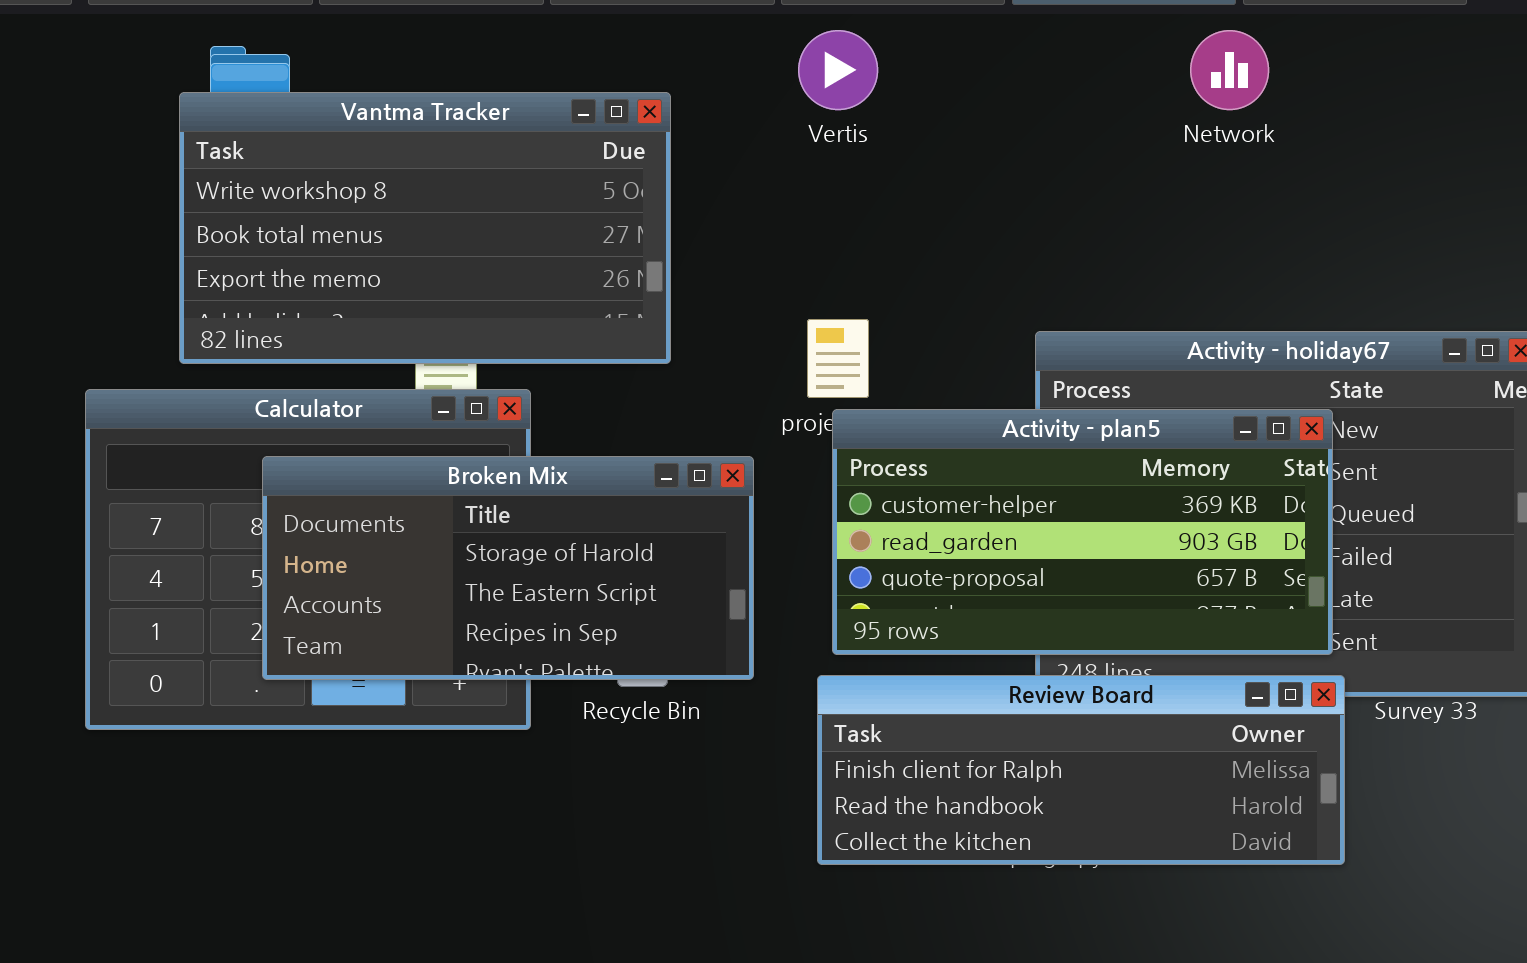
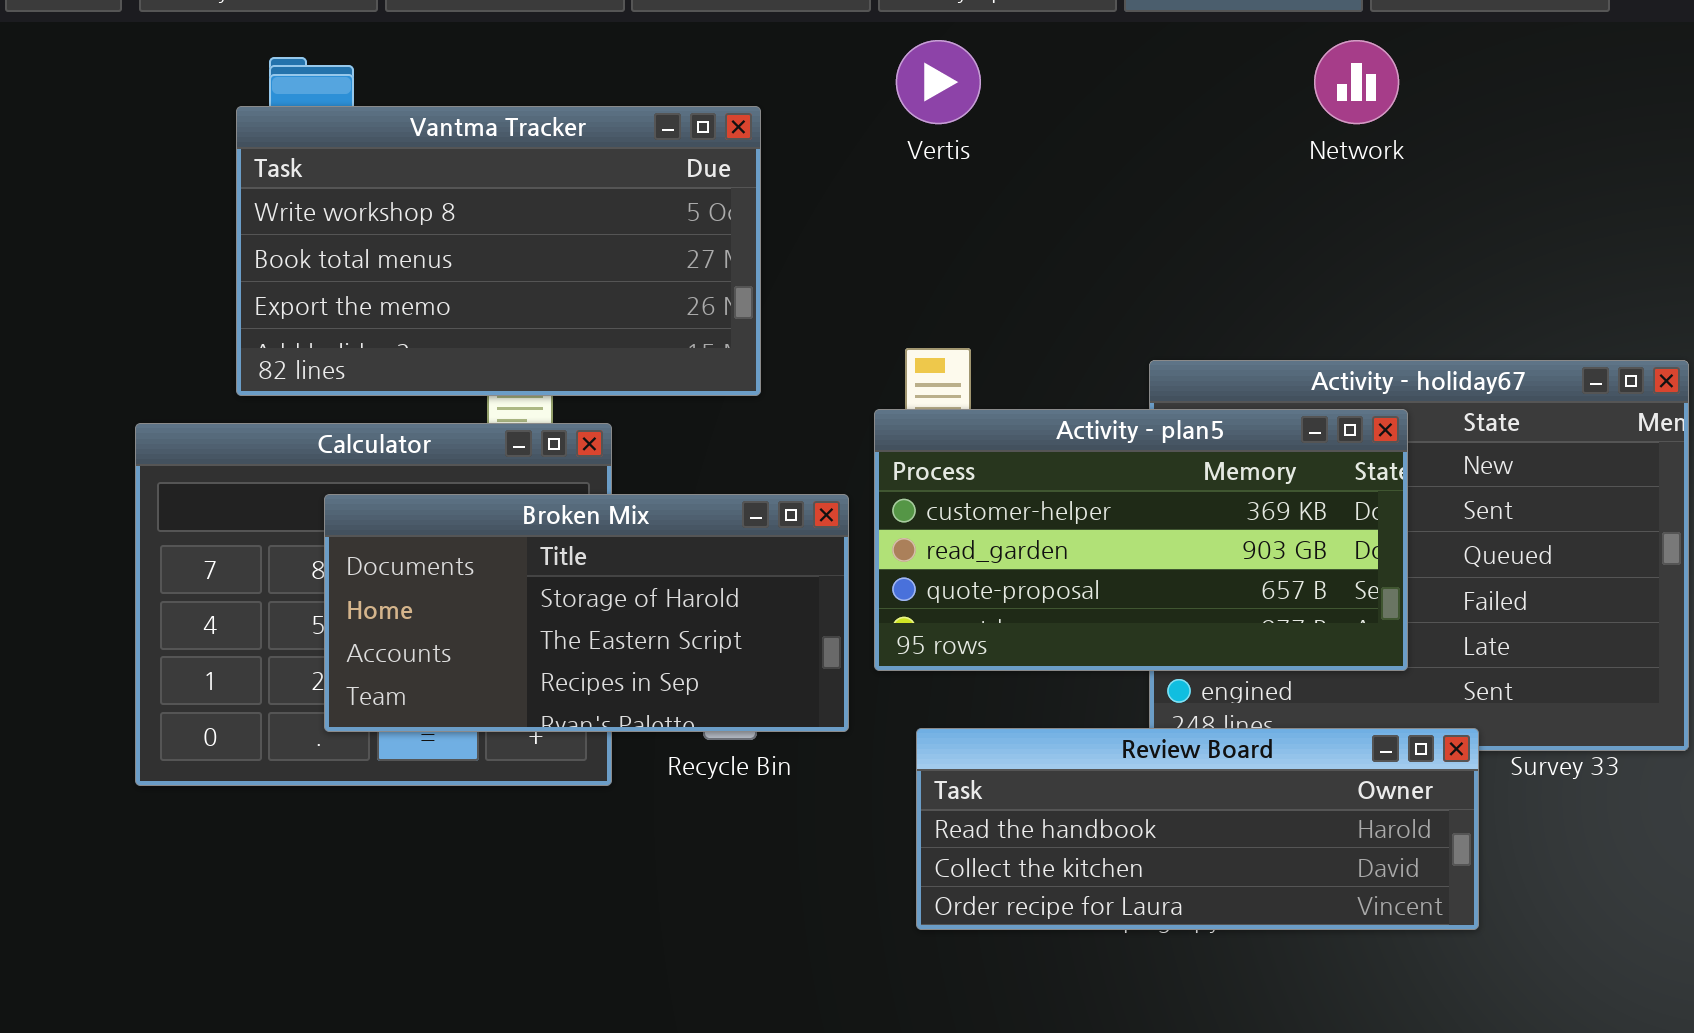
Activity - plan5: [832,409,1333,655] -> [874,409,1408,671], moved
Review Board: [817,675,1345,865] -> [916,728,1479,930], scrolled down 1 row

